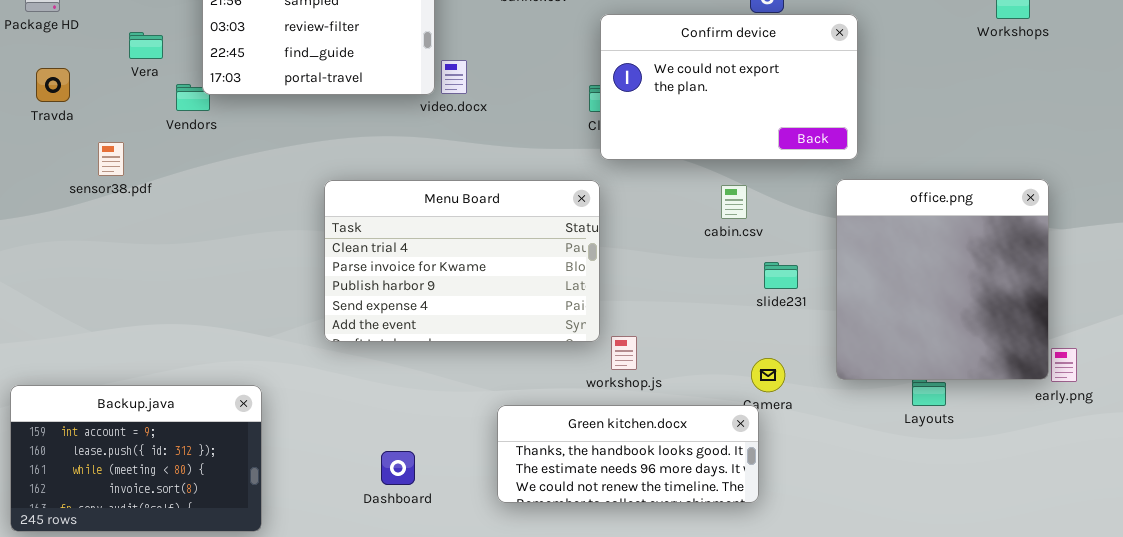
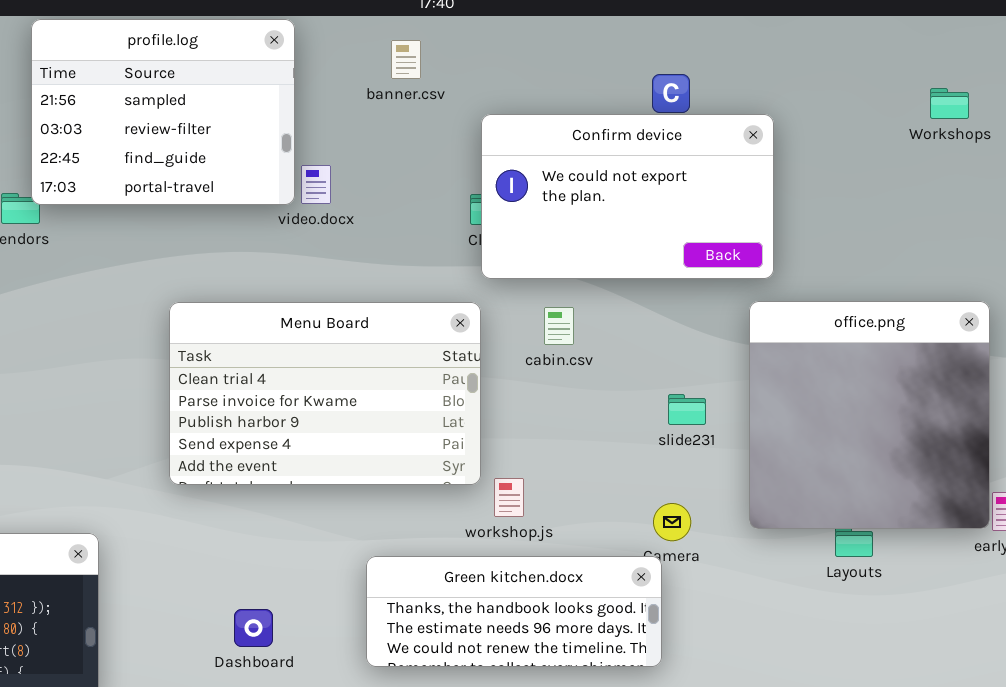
cabin.csv: [721,185,747,219] -> [544,307,574,345], moved

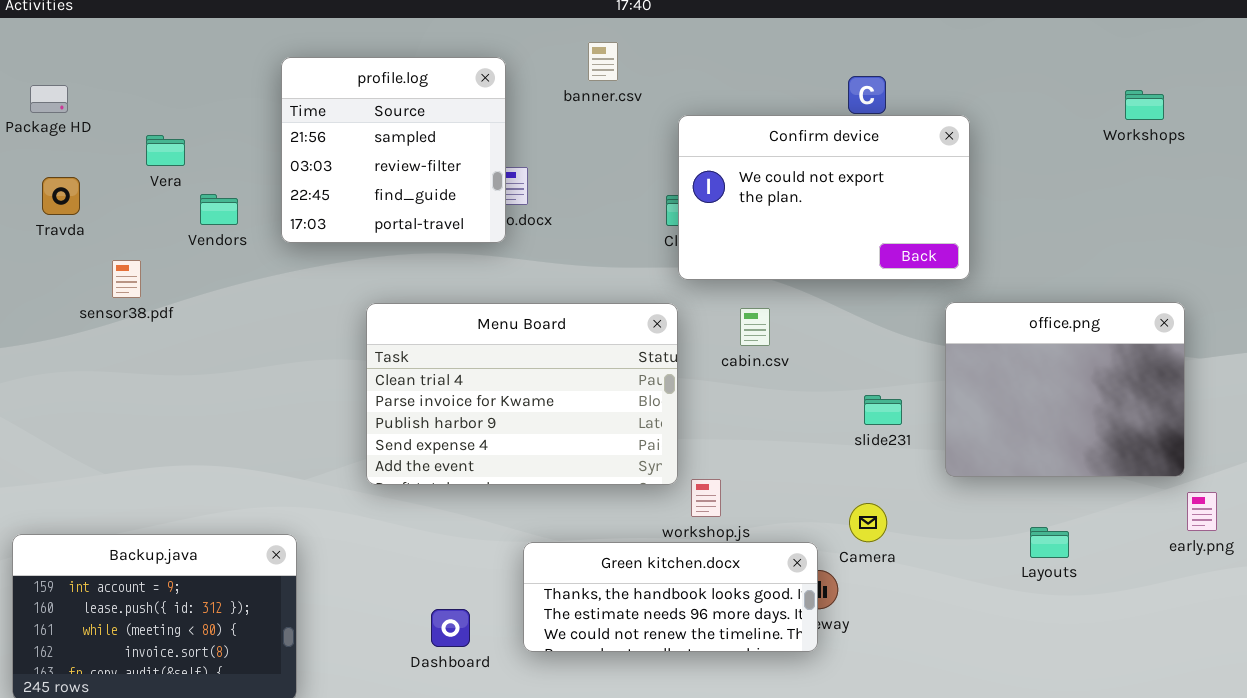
profile.log: [31,19,295,205] -> [281,57,506,243], moved, resized
office.png: [749,301,990,529] -> [945,302,1185,477], resized
Green kitchen.docx: [366,556,662,667] -> [523,542,818,652], moved

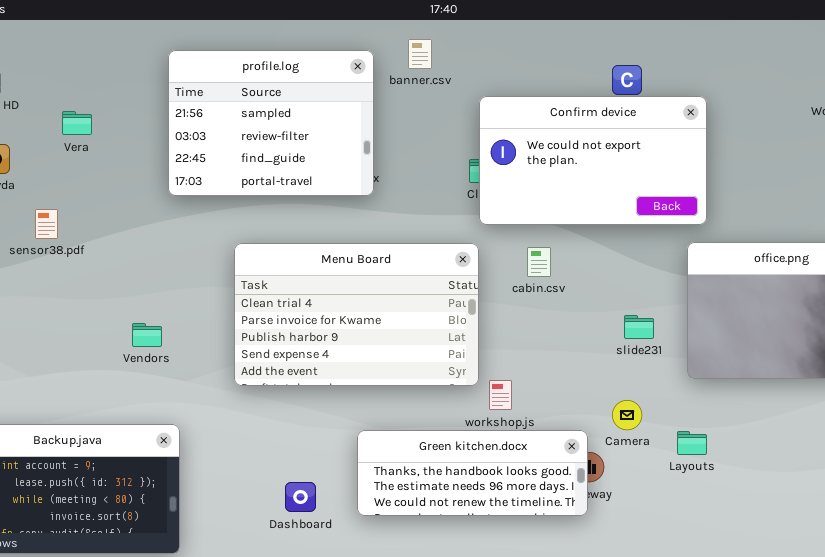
profile.log: [281,57,506,243] -> [168,50,374,196], resized
Vendors: [200,194,238,225] -> [132,323,162,347], moved
Layouts: [1030,527,1069,558] -> [677,431,707,455], moved

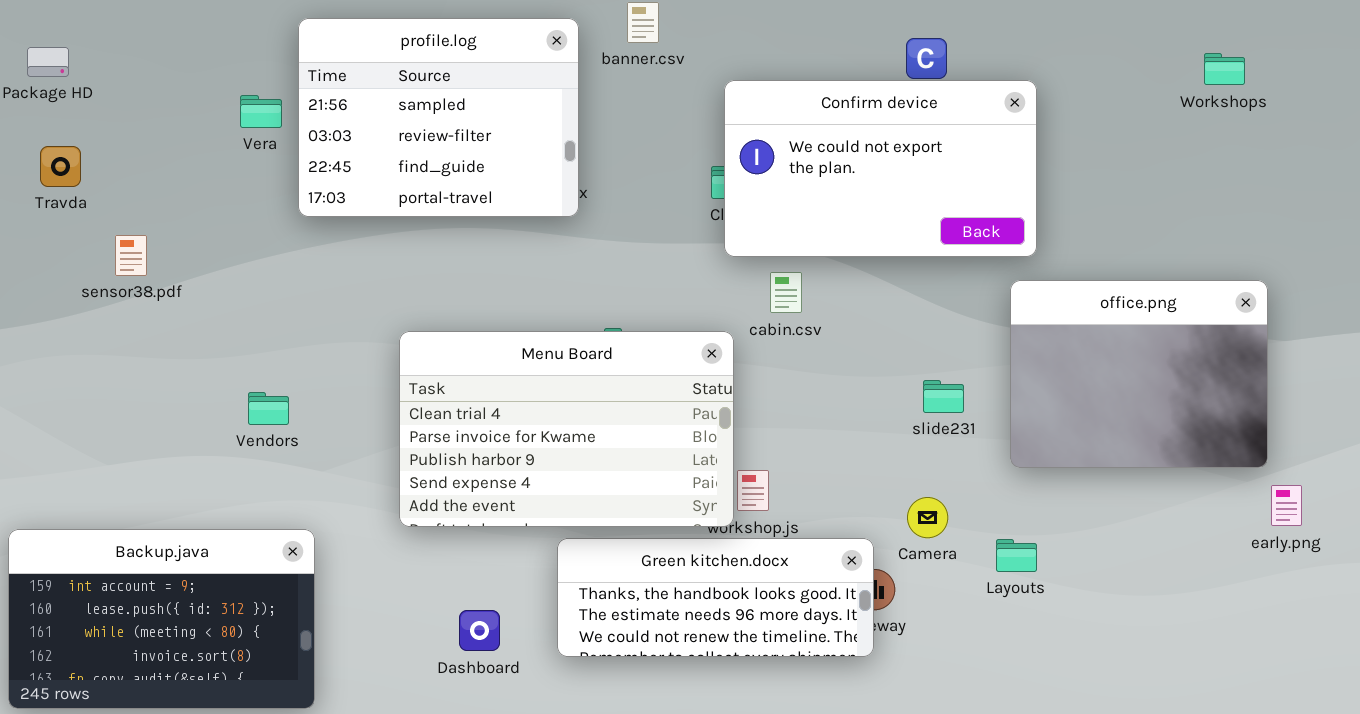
Vera: [62,111,92,135] -> [240,95,282,128], moved
Menu Board: [234,243,479,386] -> [399,331,734,527], moved
cabin.csv: [527,247,551,277] -> [770,272,802,313], moved

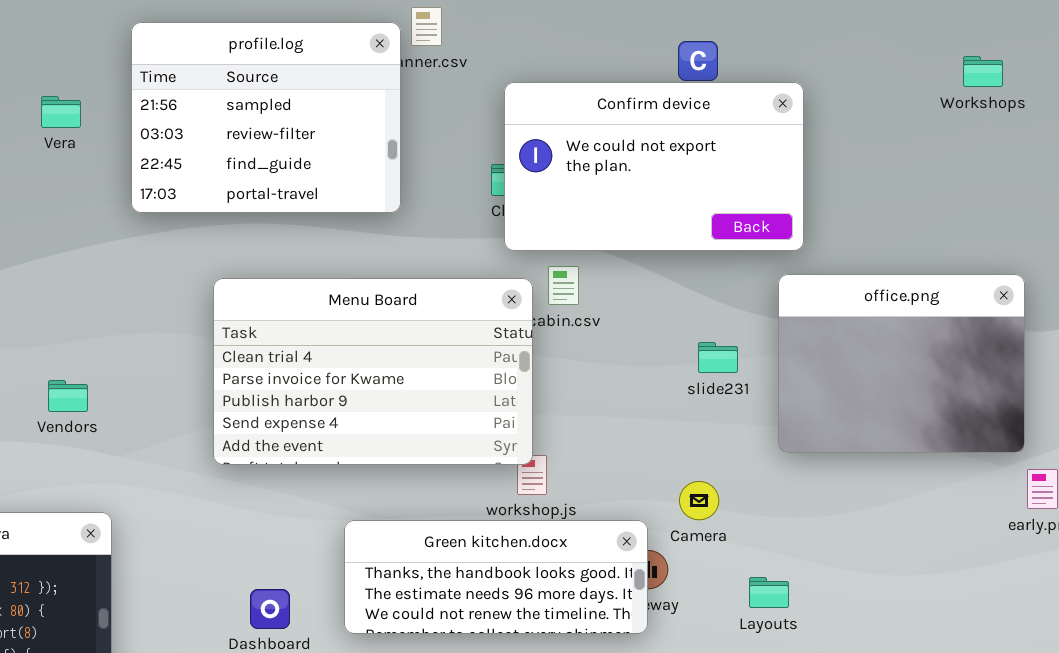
profile.log: [298,18,579,217] -> [131,22,401,213], moved
Menu Board: [399,331,734,527] -> [213,278,533,465], moved
slide231: [923,380,964,413] -> [698,342,738,373], moved
Layouts: [996,539,1037,572] -> [749,577,789,608], moved

